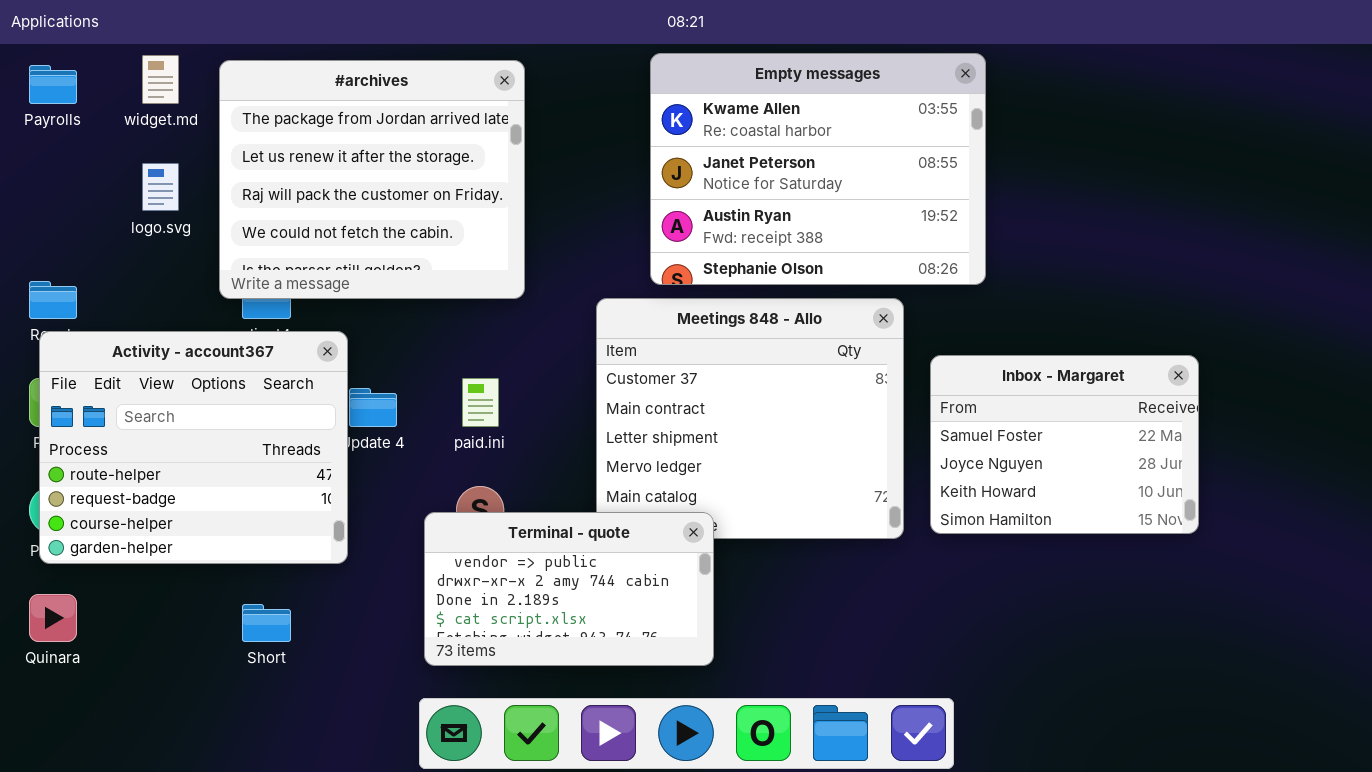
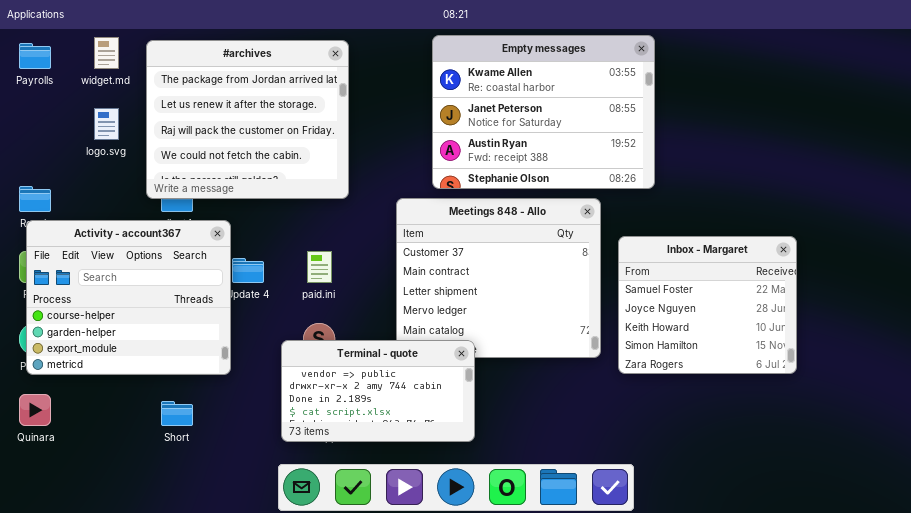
Activity - account367: [39,331,348,564] -> [26,220,231,375], scrolled down 2 rows
Inbox - Margaret: [930,355,1199,534] -> [618,236,797,374], resized

